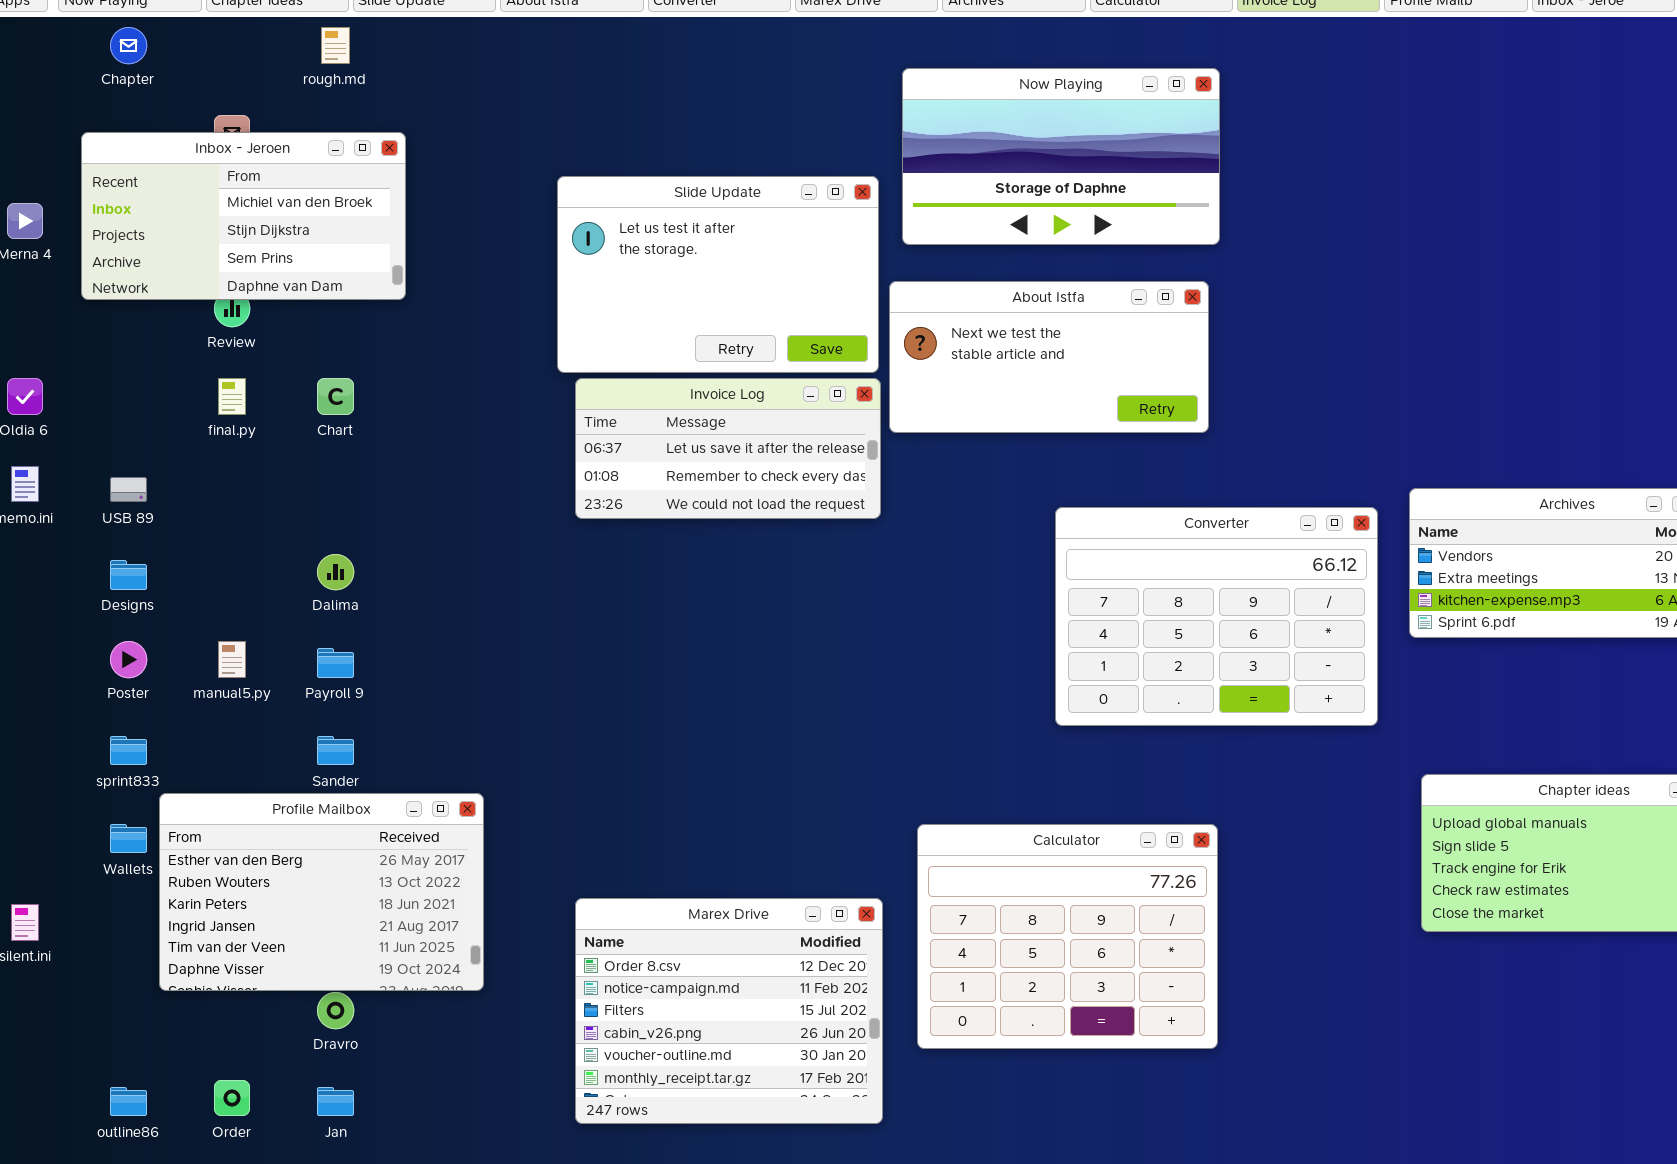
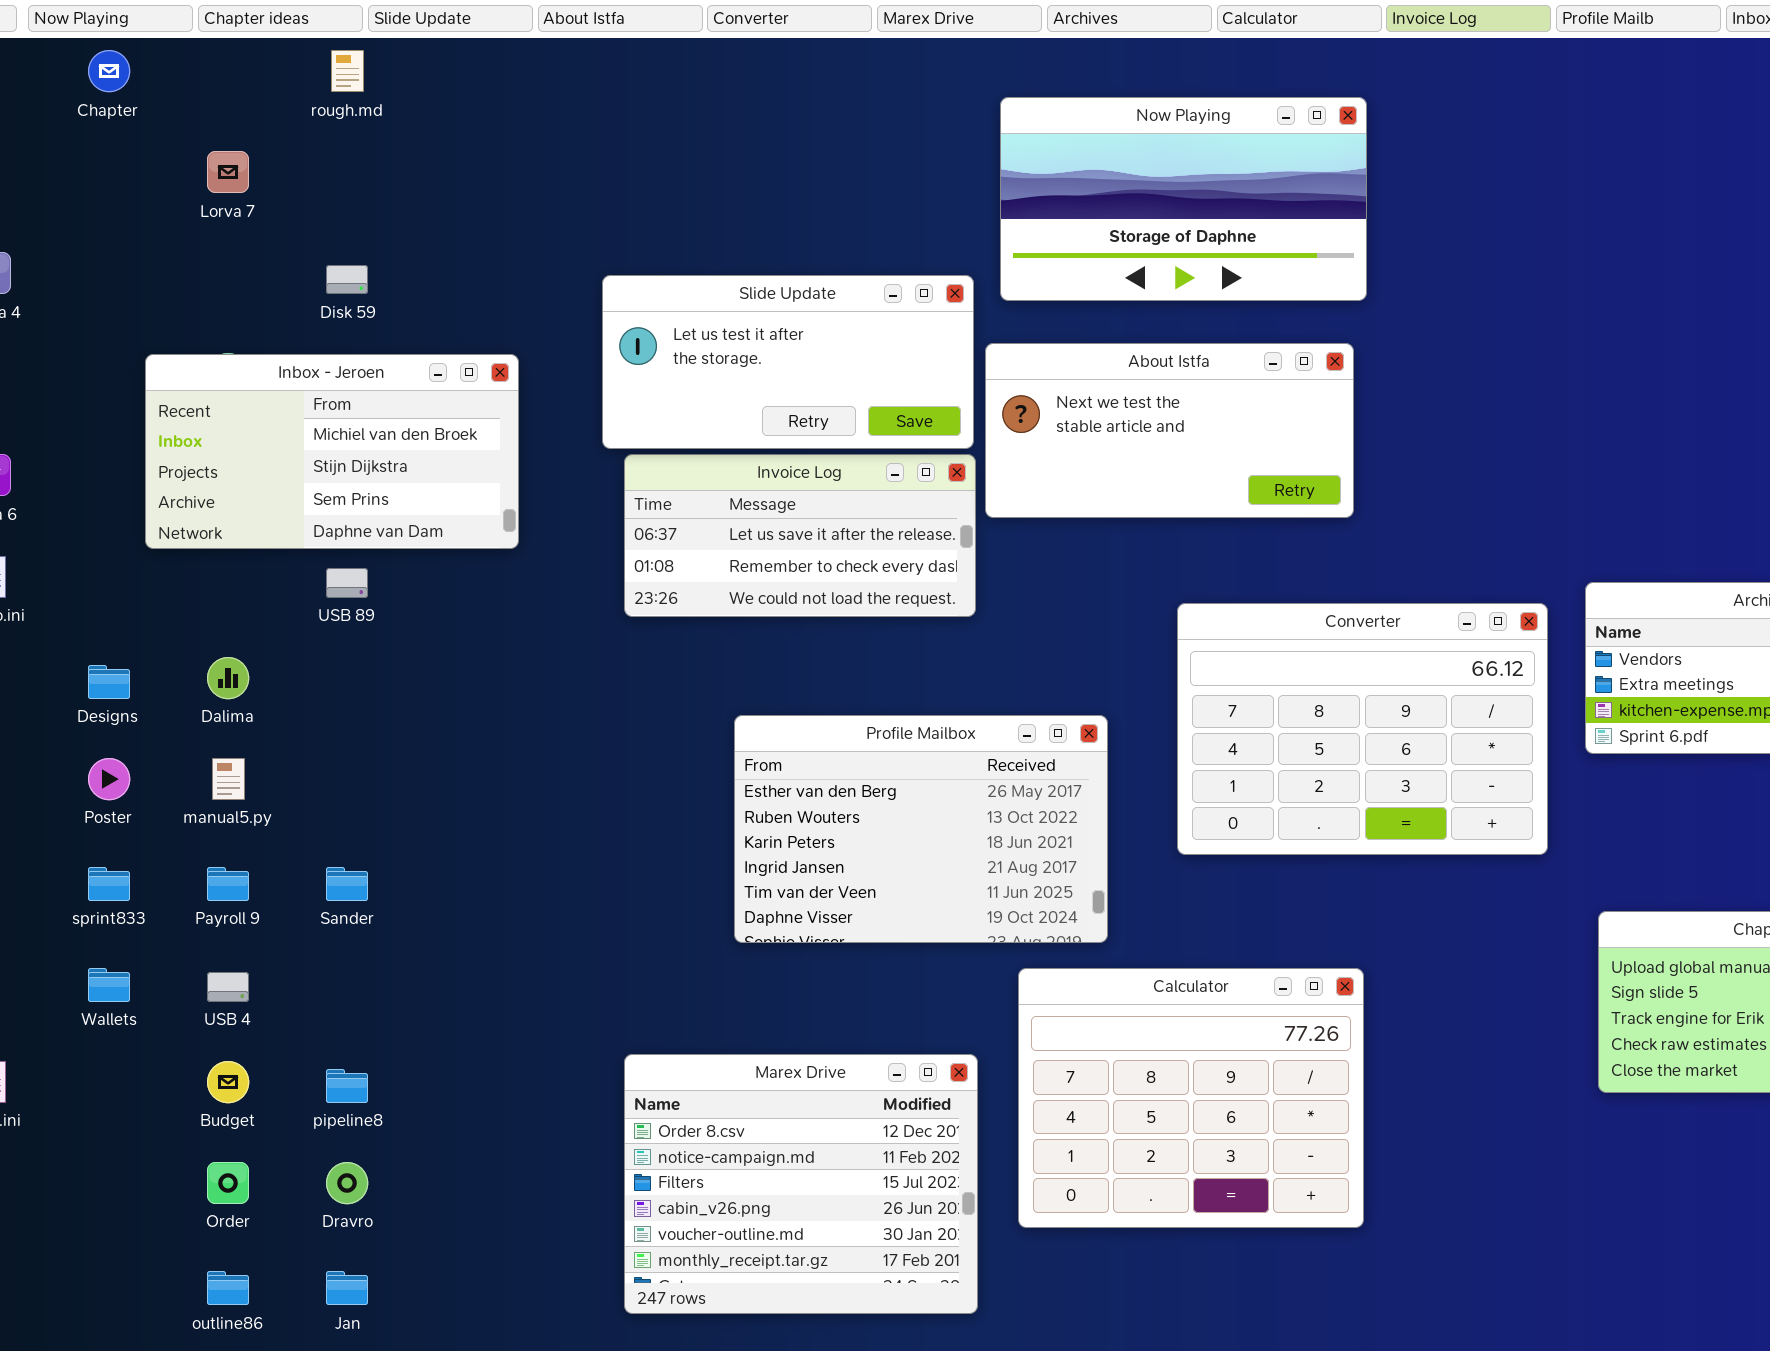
Inbox - Jeroen: [81,132,406,300] -> [145,354,519,549], moved
Slide Update: [557,176,879,373] -> [602,275,974,449], resized
USB 89: [110,477,147,502] -> [326,568,368,598], moved
Dalima: [317,554,354,590] -> [207,657,249,699], moved
Payroll 9: [317,648,354,678] -> [207,867,249,901], moved
Profile Mailbox: [159,793,484,991] -> [734,715,1108,943], moved
Order: [214,1080,250,1116] -> [207,1162,249,1204], moved
outline86: [110,1087,147,1116] -> [207,1271,249,1305], moved

